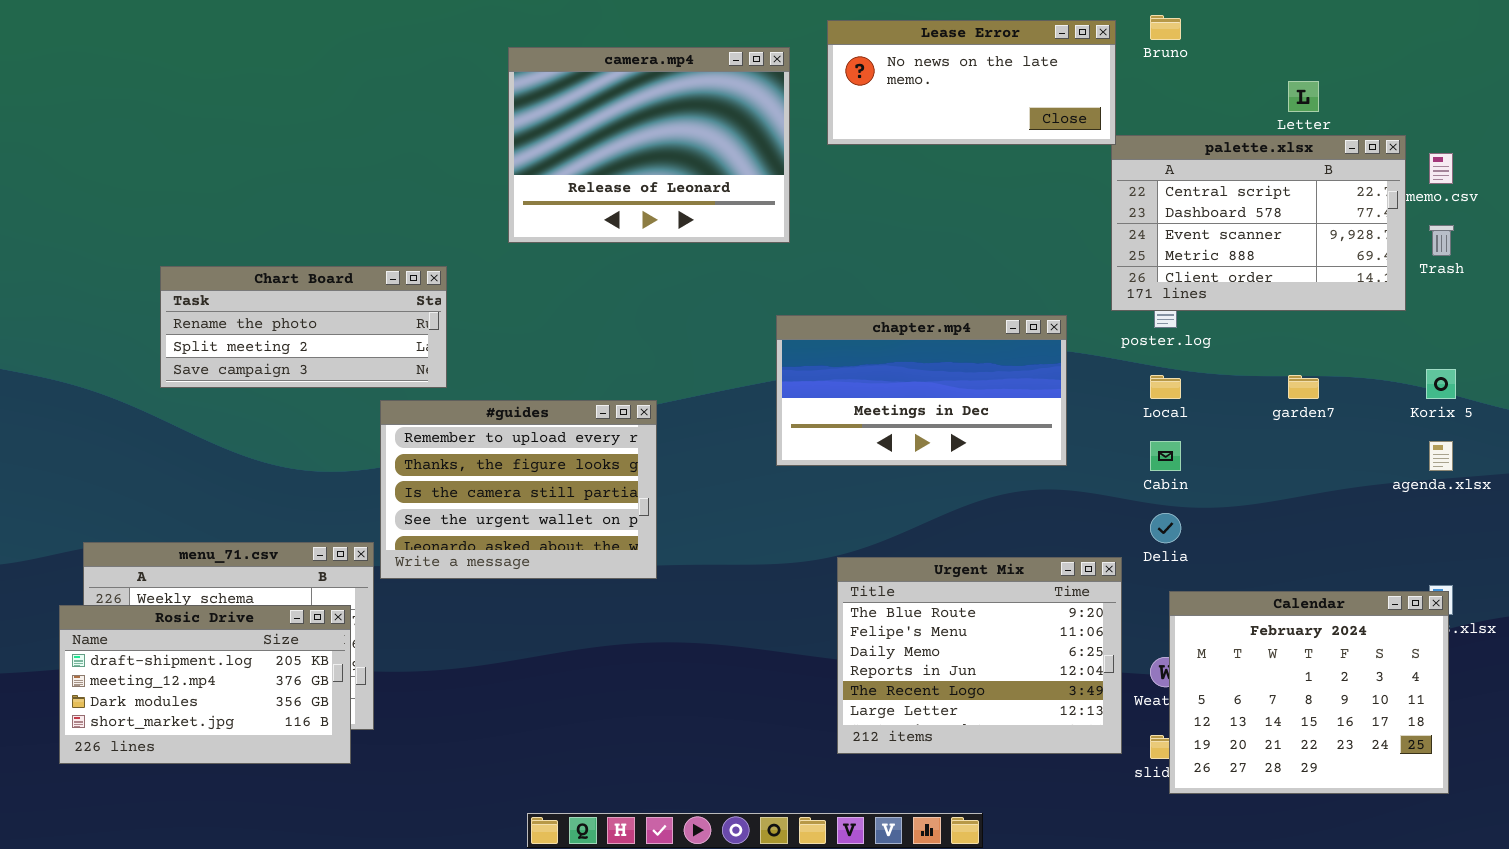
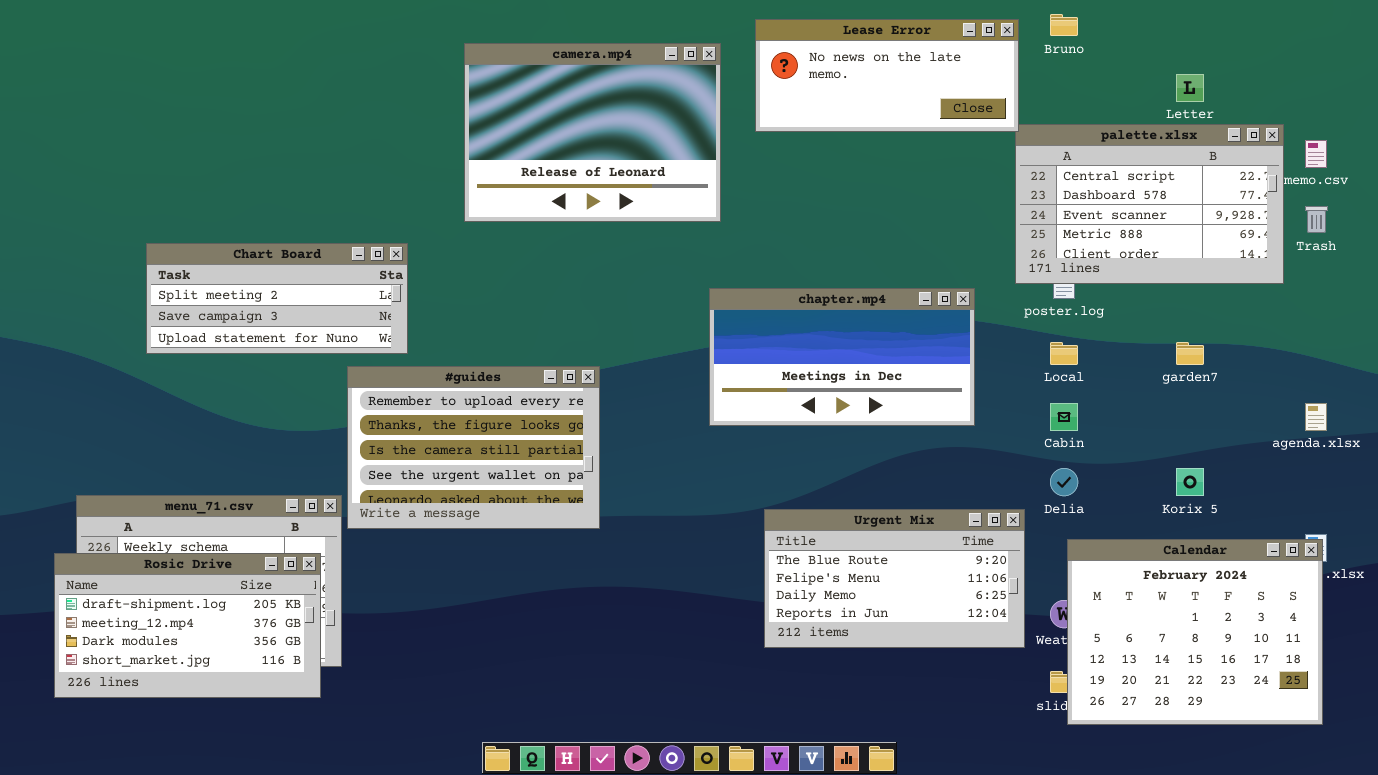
Chart Board: [160,266,447,388] -> [146,243,408,354], scrolled down 1 row
Korix 5: [1426,369,1456,399] -> [1176,468,1204,496], moved
Urgent Mix: [837,557,1122,754] -> [764,509,1025,648], resized

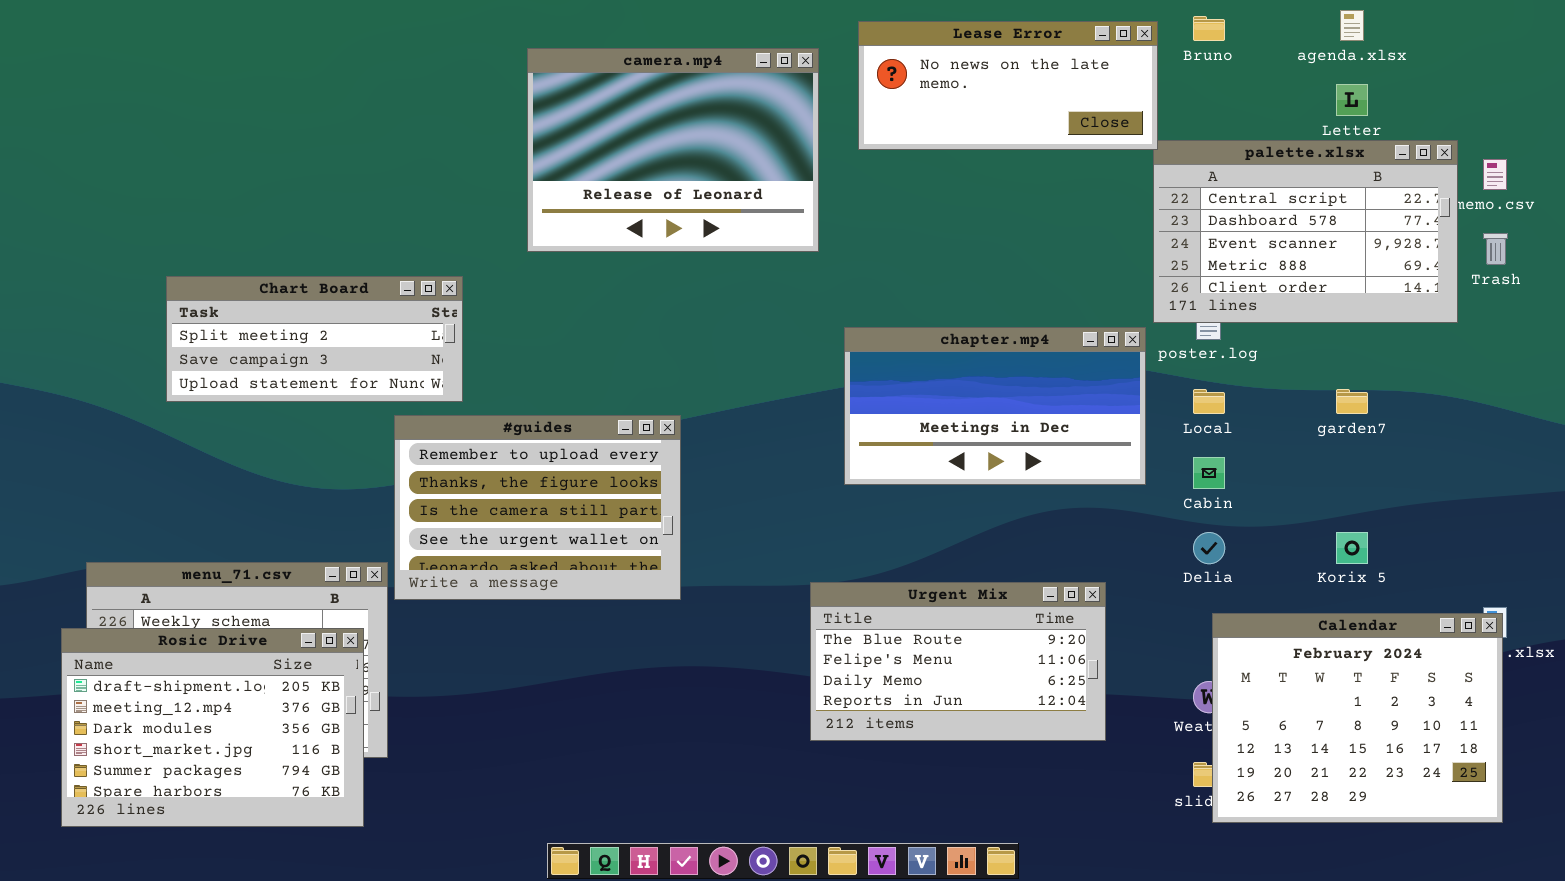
chapter.mp4: [709,288,975,426] -> [844,327,1146,485], moved
agenda.xlsx: [1305,403,1327,431] -> [1340,10,1364,41], moved
Urgent Mix: [764,509,1025,648] -> [810,582,1106,741], moved
Rosic Drive: [54,553,321,698] -> [61,628,364,827], resized

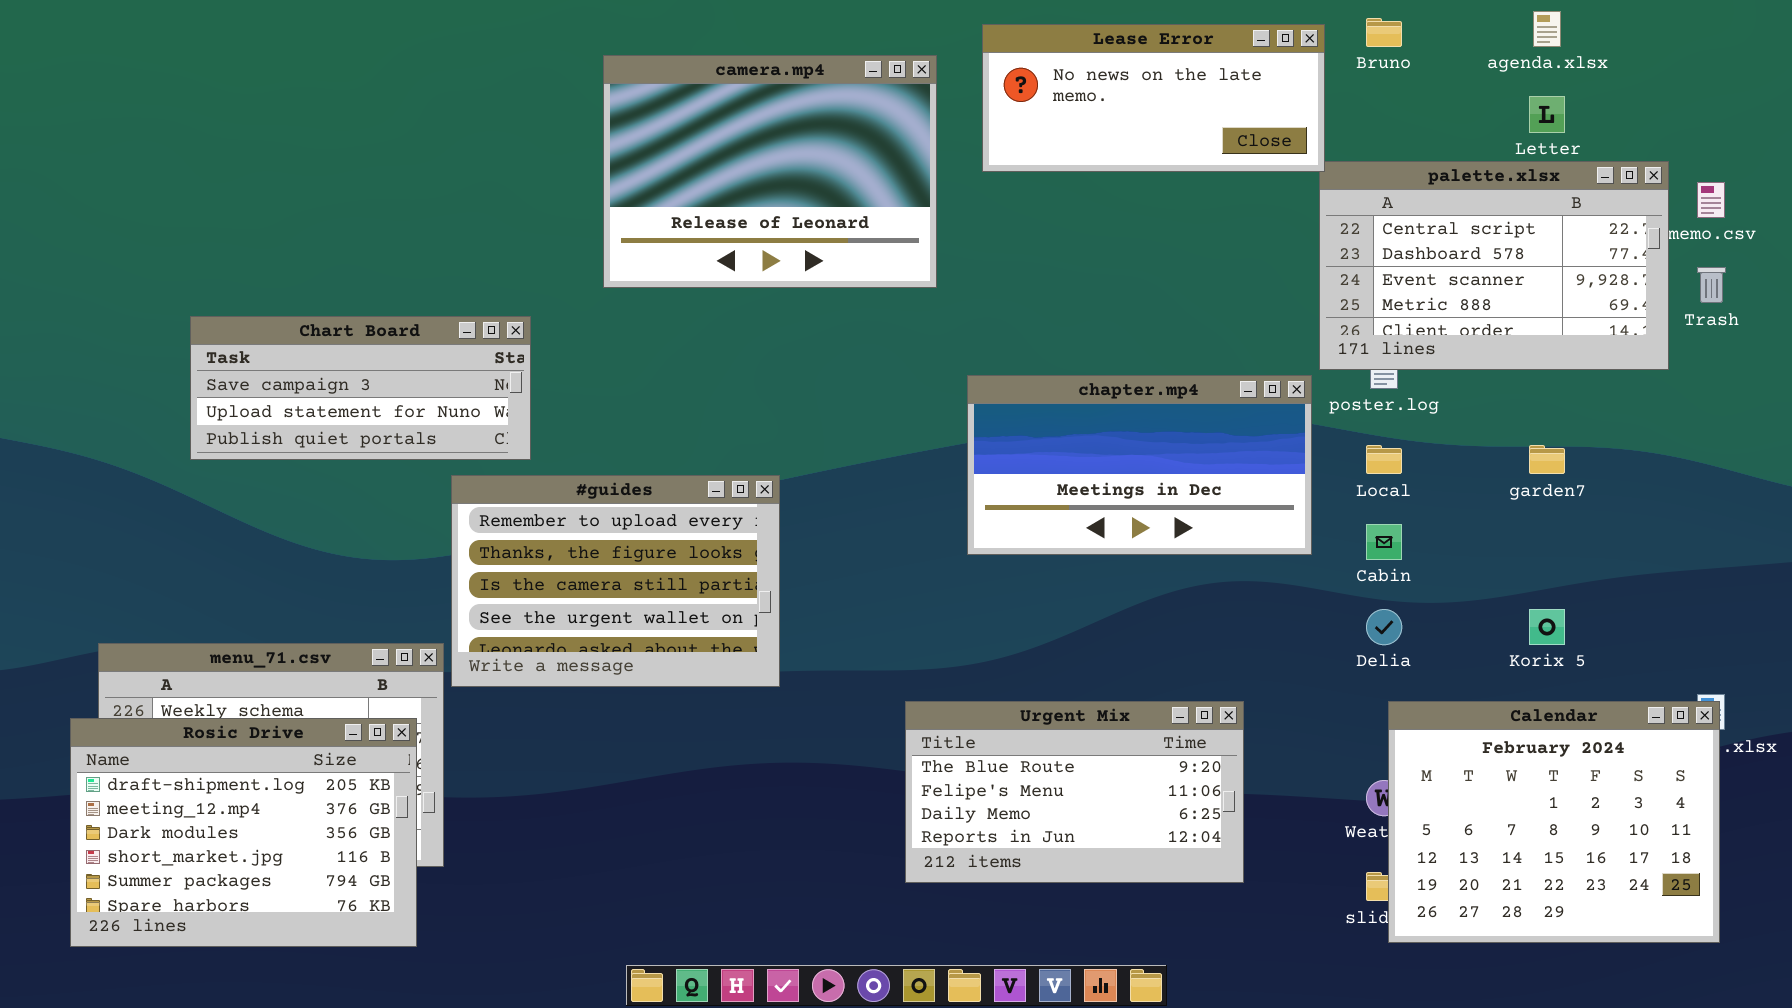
Chart Board: [166,276,463,402] -> [190,316,531,460], scrolled down 1 row
Urgent Mix: [810,582,1106,741] -> [905,701,1244,883], moved

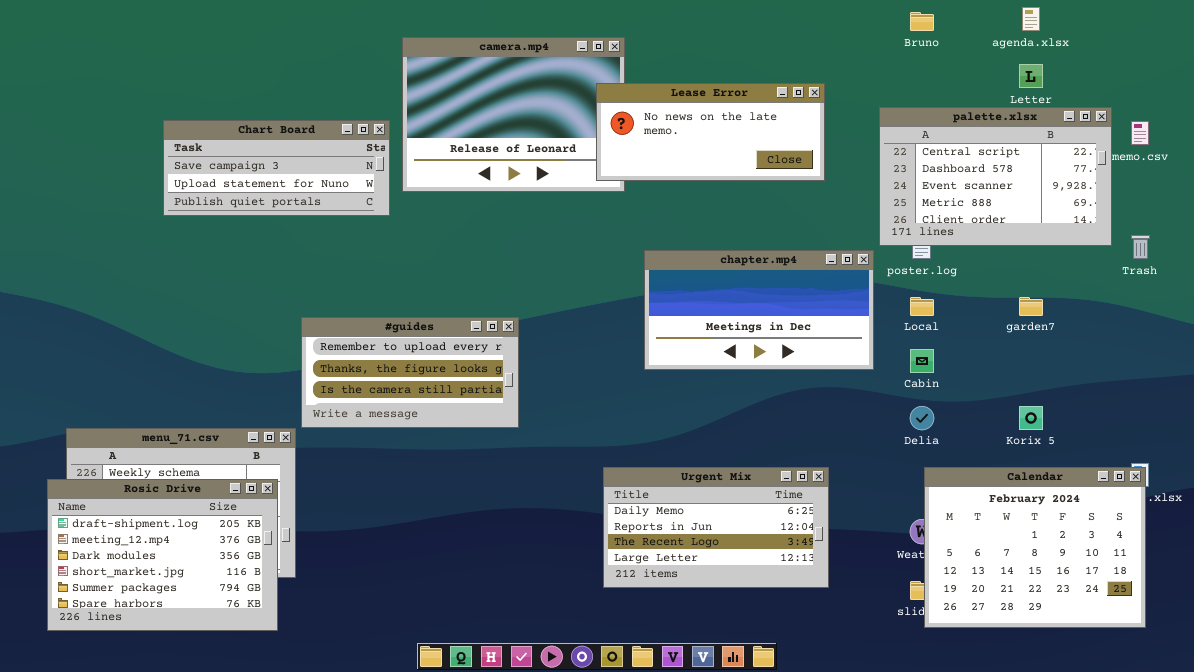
Lease Error: [982,24,1325,172] -> [596,83,825,181], moved
Trash: [1697,267,1726,303] -> [1131,235,1150,259], moved
Chart Board: [190,316,531,460] -> [163,120,390,216], moved
#guides: [451,475,780,687] -> [301,317,519,428], resized
Urgent Mix: [905,701,1244,883] -> [603,467,829,588], scrolled down 2 rows

